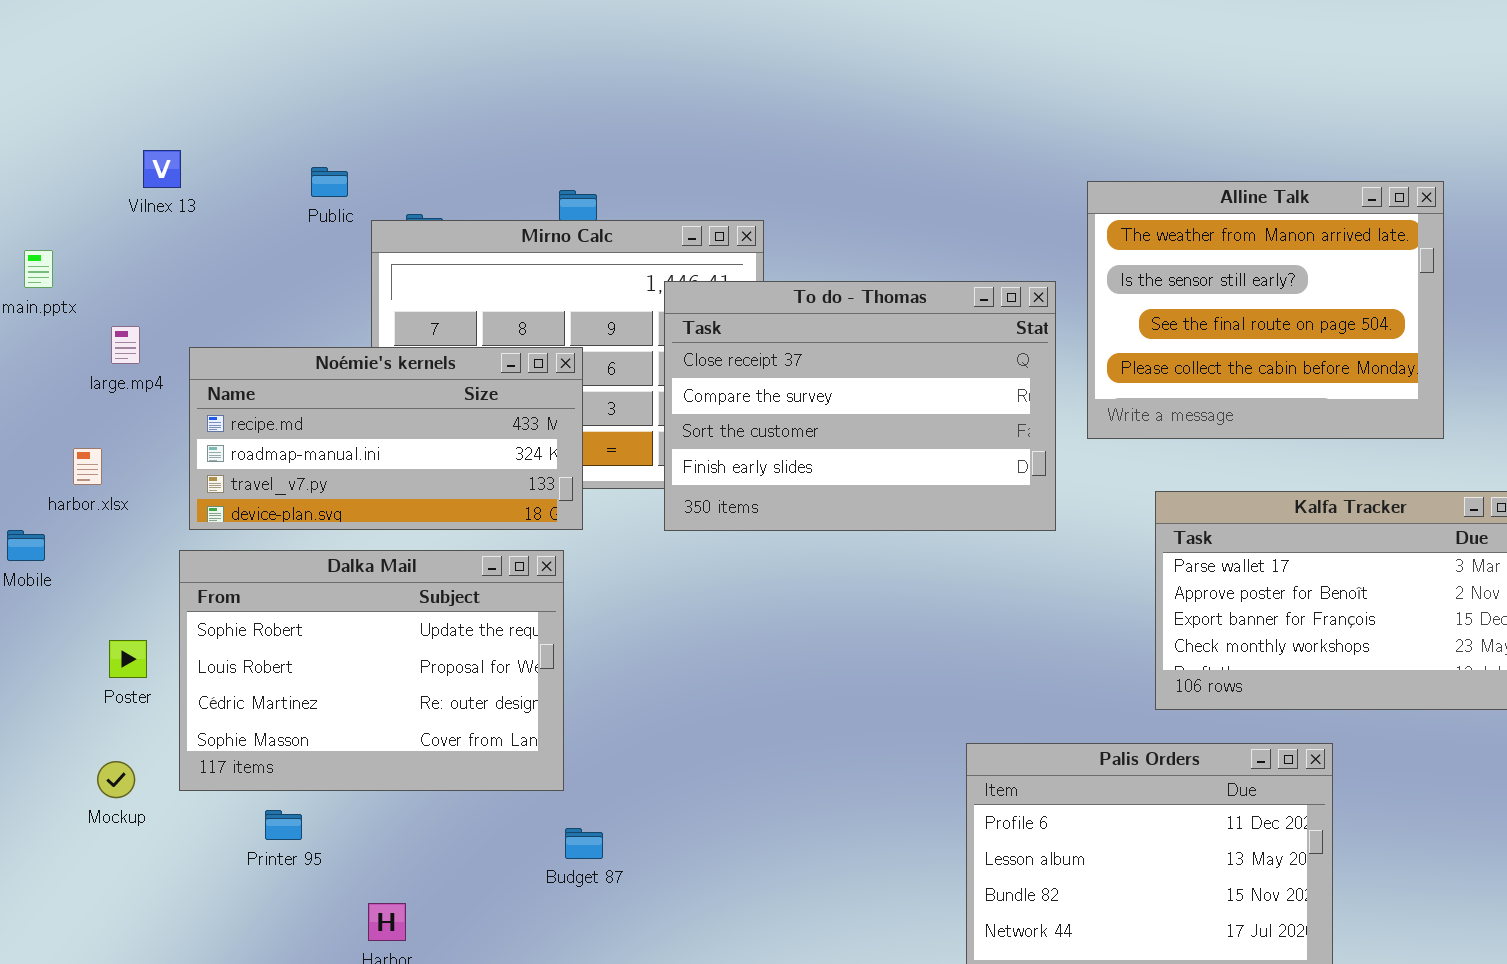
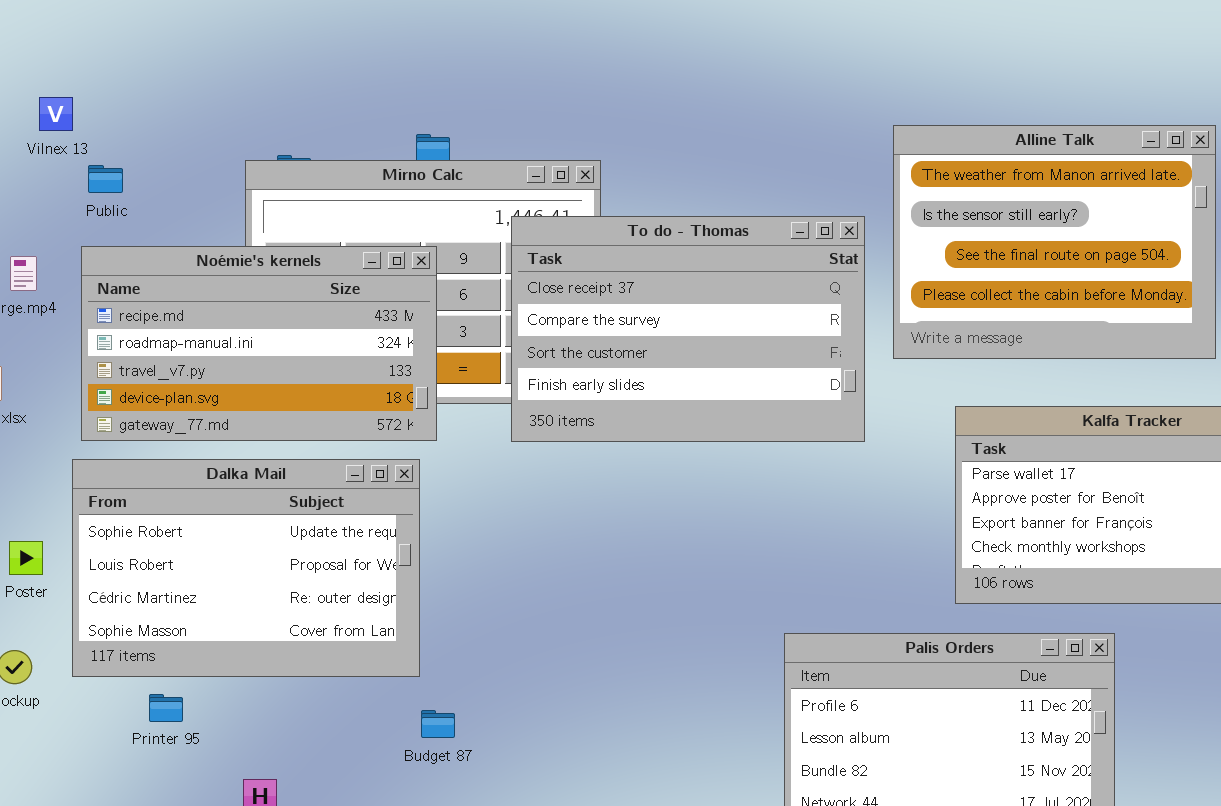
Public: [311,167,348,197] -> [88,165,123,193], moved
Noémie's kernels: [189,347,583,530] -> [81,246,437,441], resized

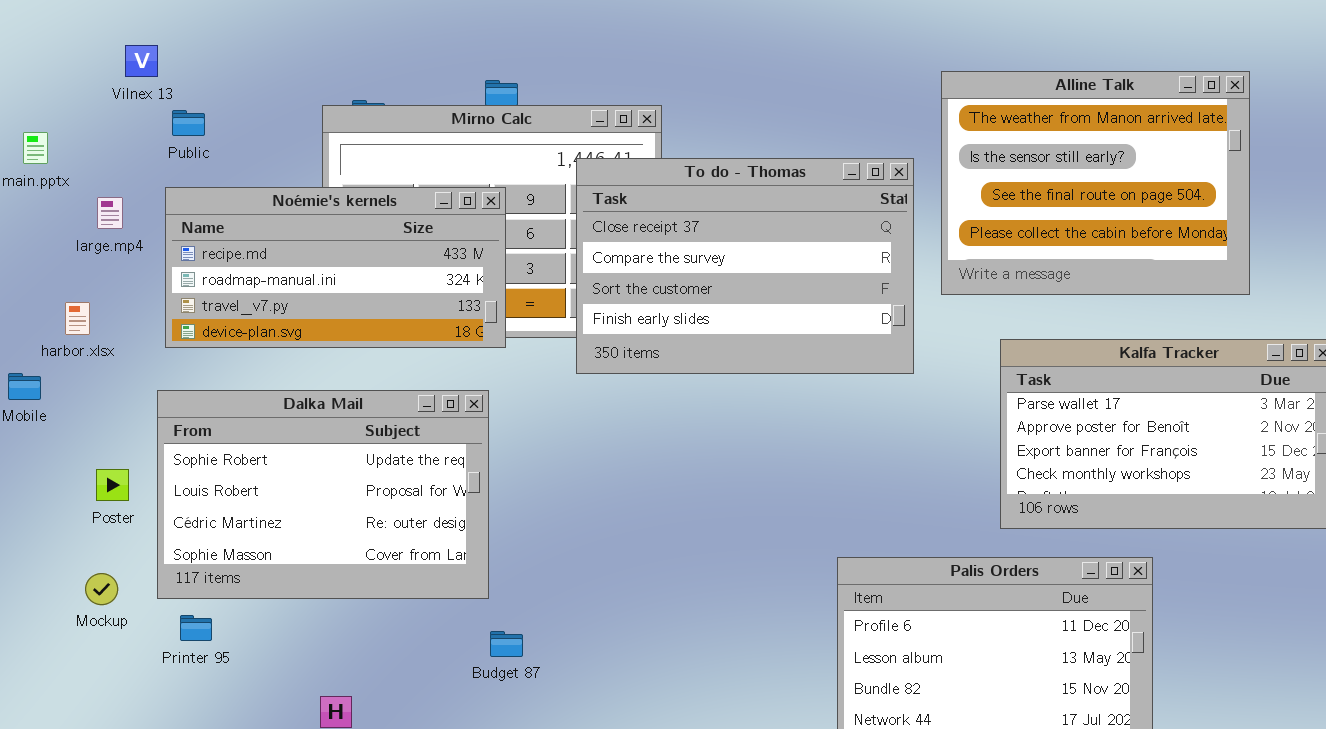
Noémie's kernels: [81,246,437,441] -> [165,187,506,348], resized
Printer 95: [149,694,183,722] -> [180,615,212,641], moved

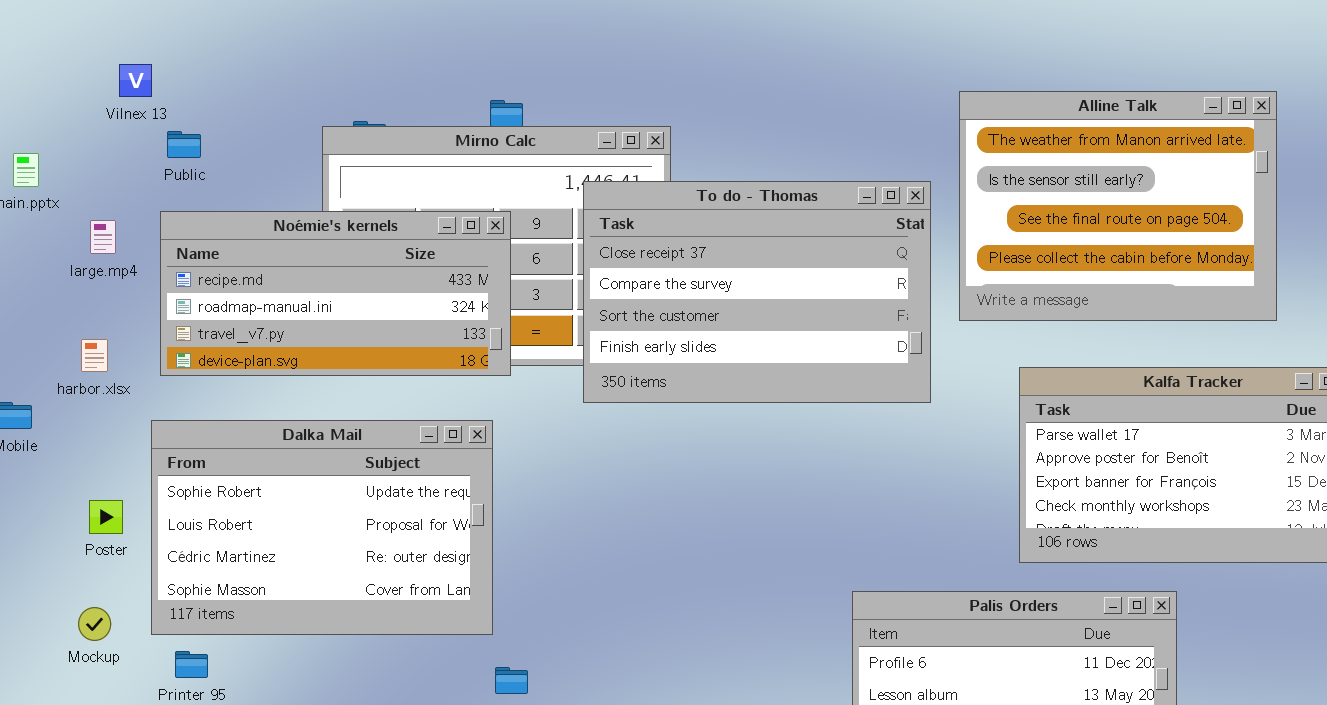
harbor.xlsx: [65,302,90,335] -> [81,339,108,372], moved

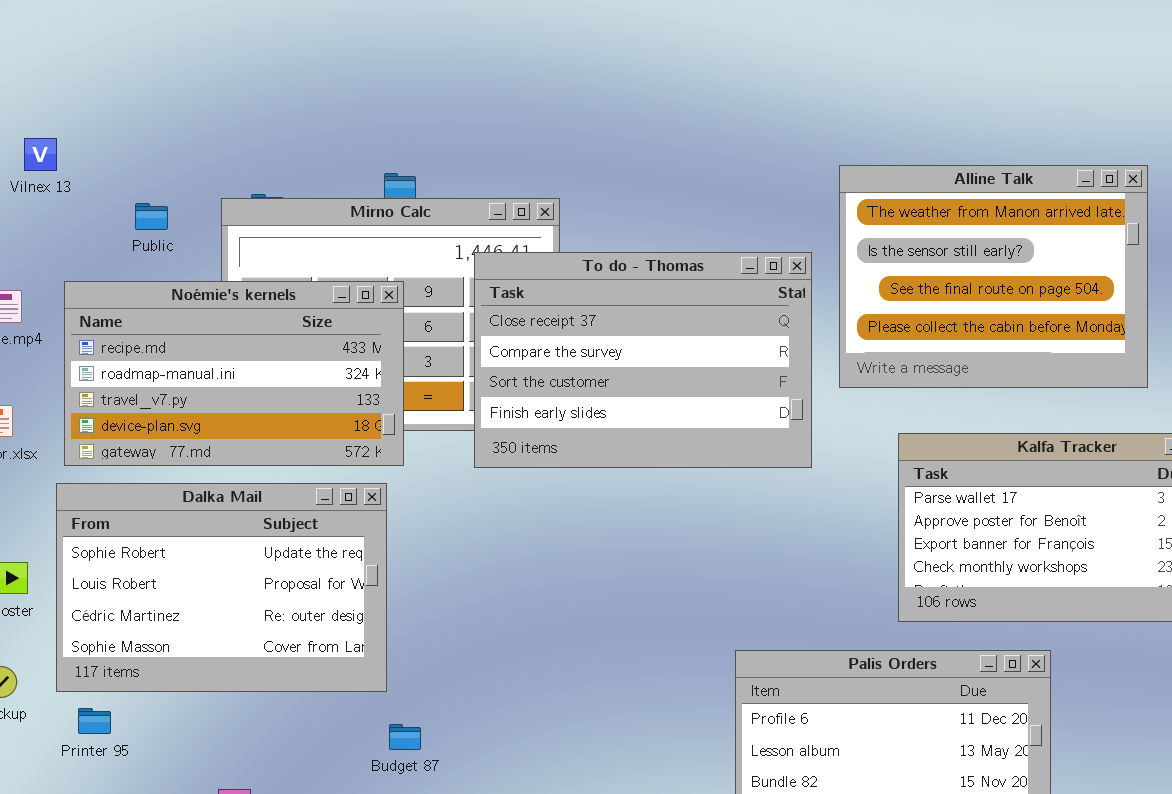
Public: [167,131,201,158] -> [135,203,168,230], moved
Noémie's kernels: [160,211,511,376] -> [64,281,404,466], resized

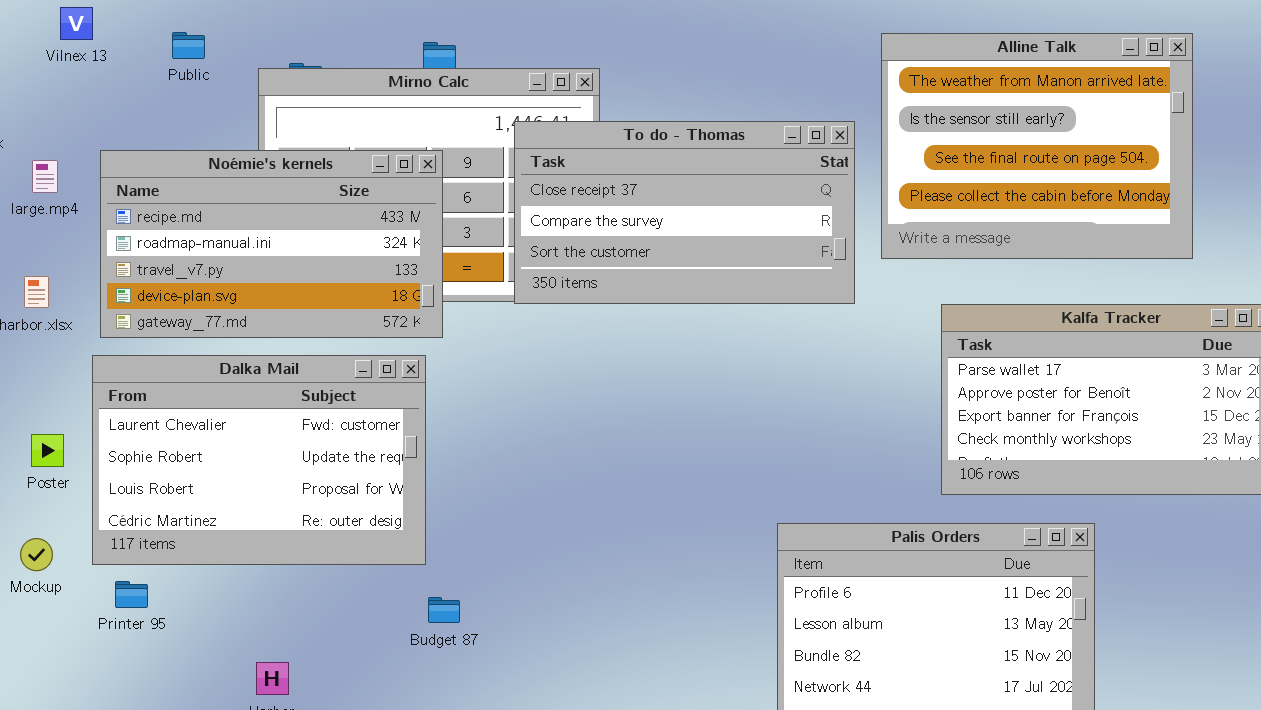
Public: [135,203,168,230] -> [172,32,205,59], moved
To do - Thomas: [474,252,812,468] -> [514,121,855,304], resized
Dalka Mail: [56,483,387,692] -> [92,355,426,565], scrolled up 1 row

